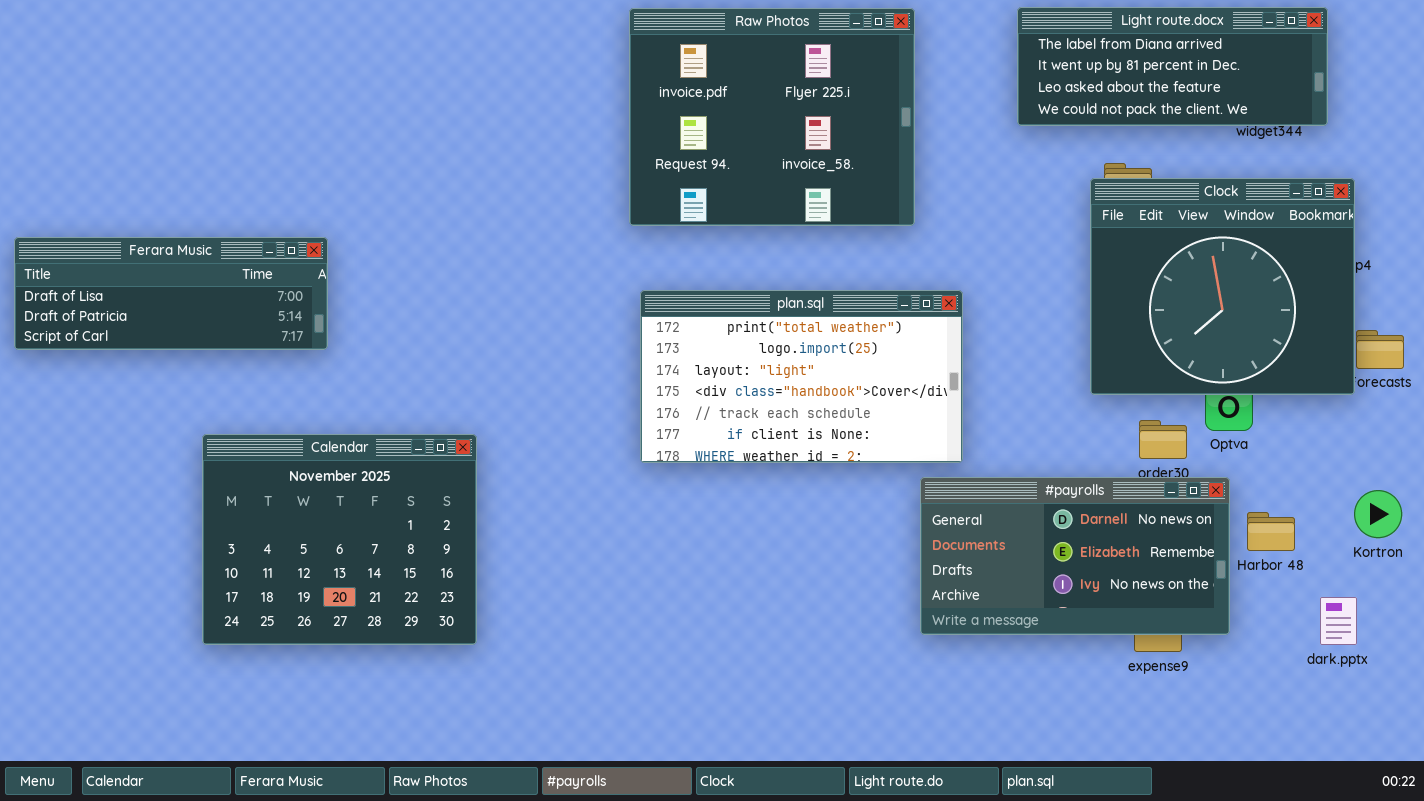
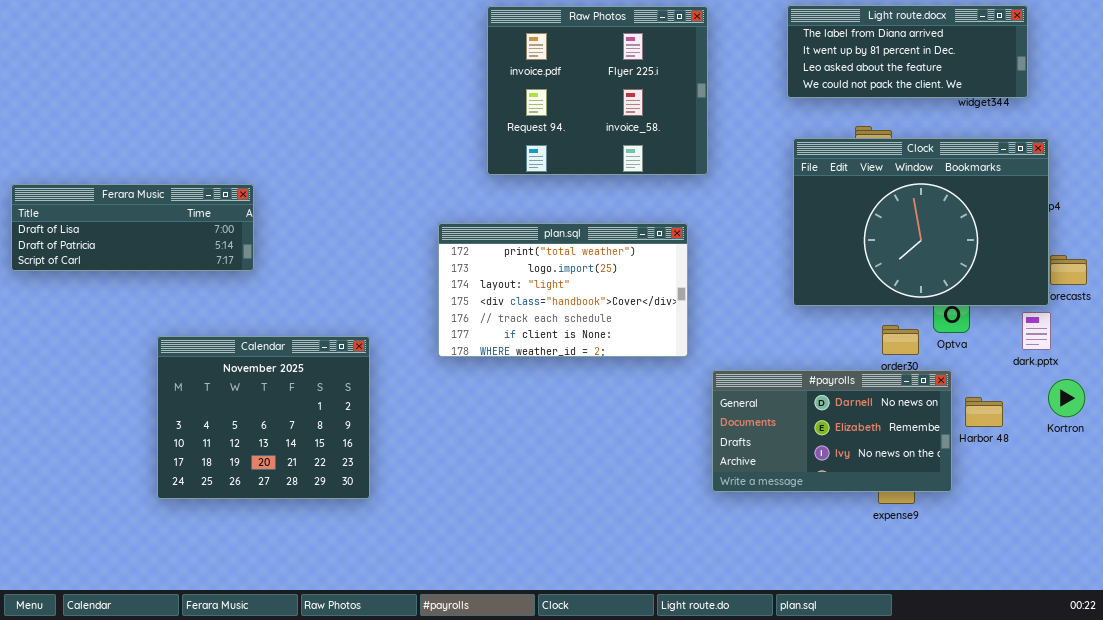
Clock: [1090,178,1355,395] -> [793,138,1049,306], resized
plan.sql: [640,290,963,463] -> [438,223,688,357], moved
dark.pptx: [1320,597,1357,645] -> [1022,312,1051,350], moved

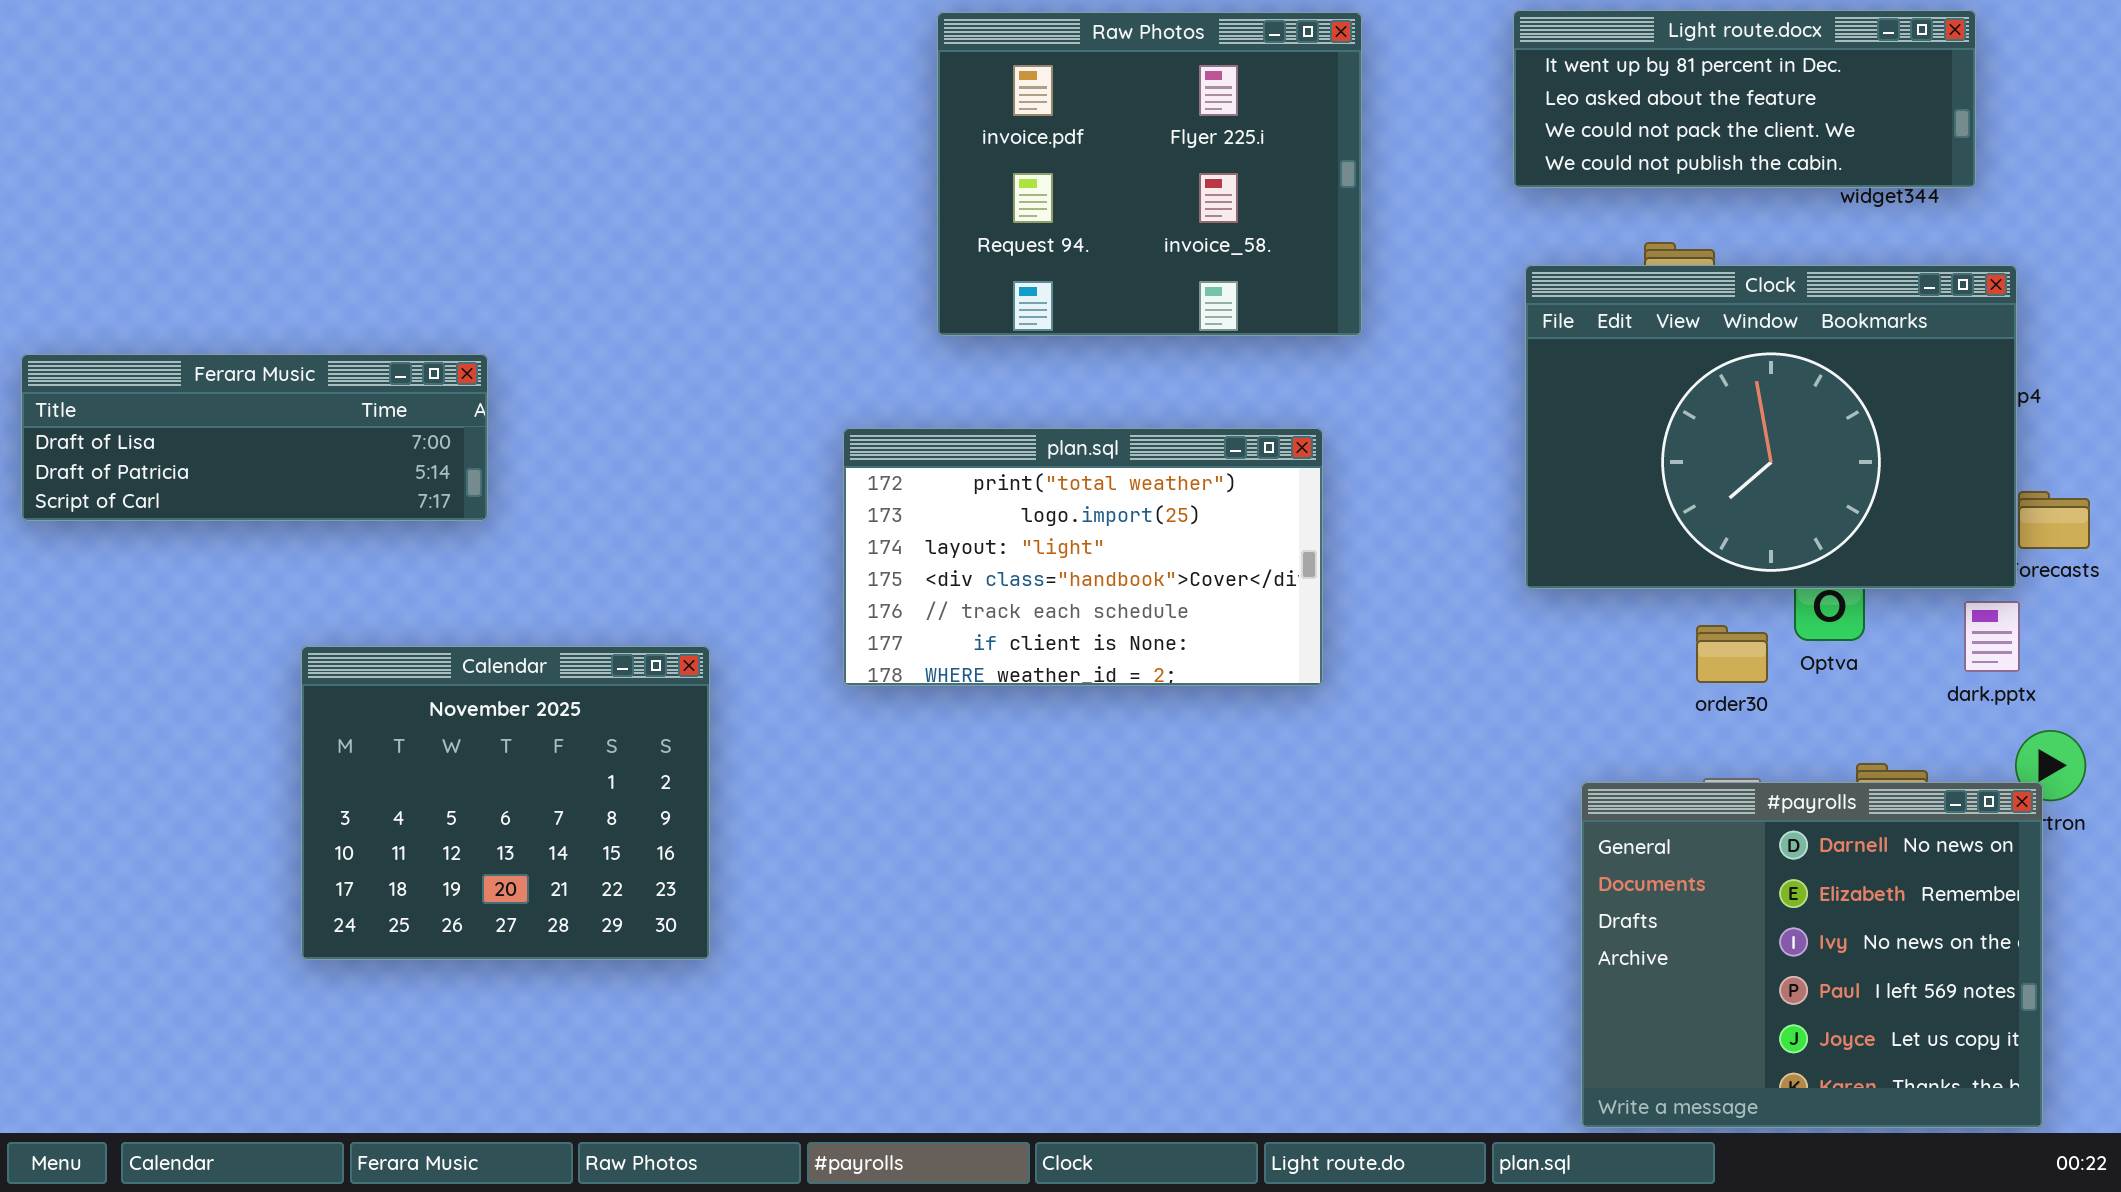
Light route.docx: [787,5,1028,98] -> [1513,10,1976,188], scrolled down 1 row
#payrolls: [712,370,952,492] -> [1581,782,2043,1128], moved, resized

